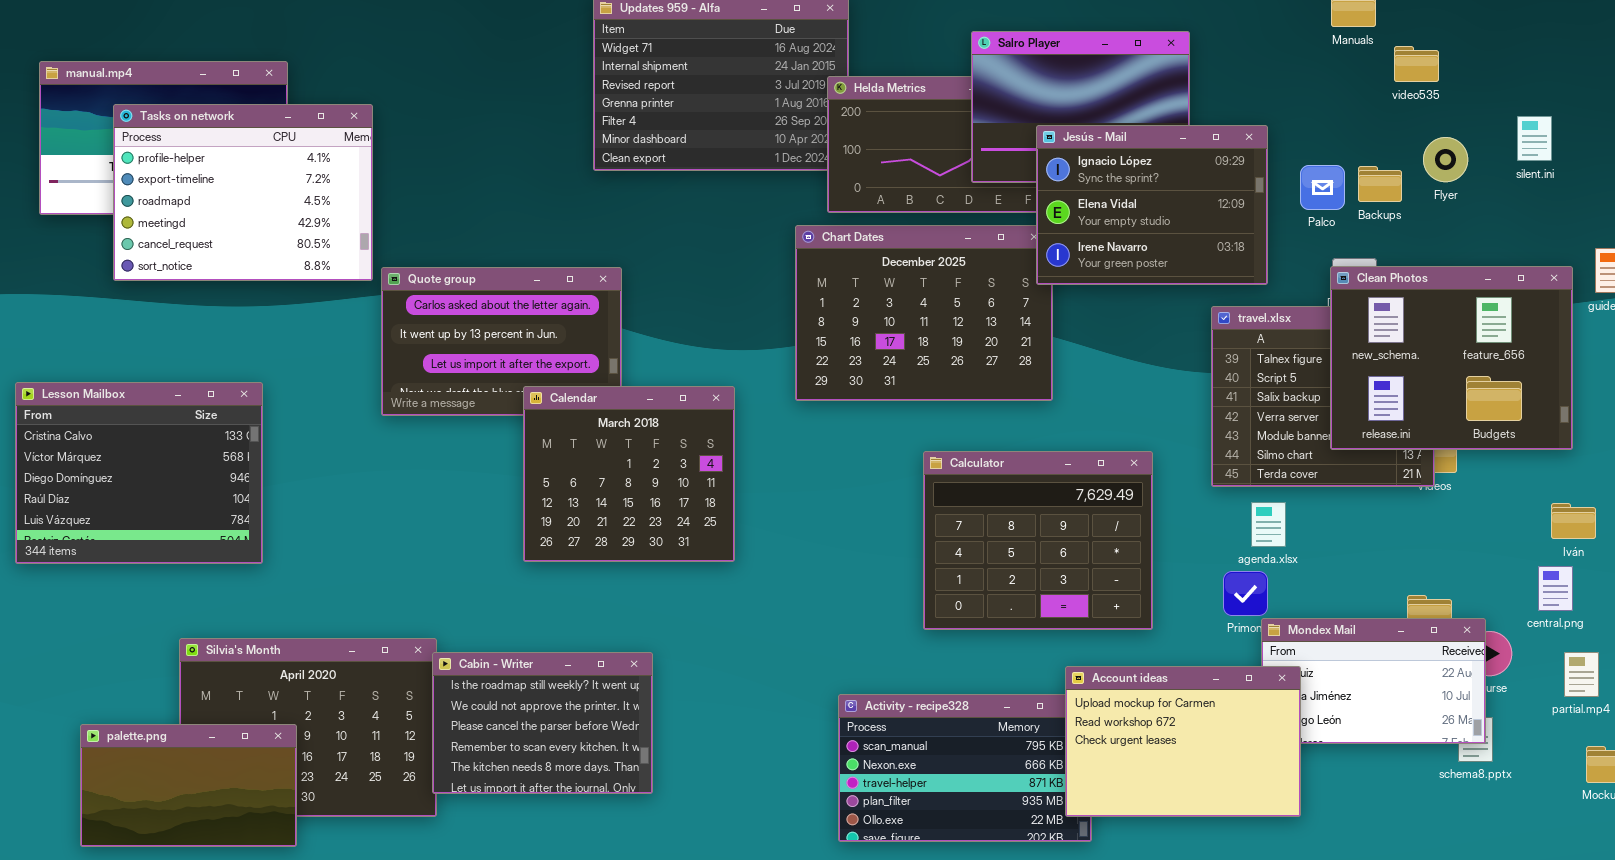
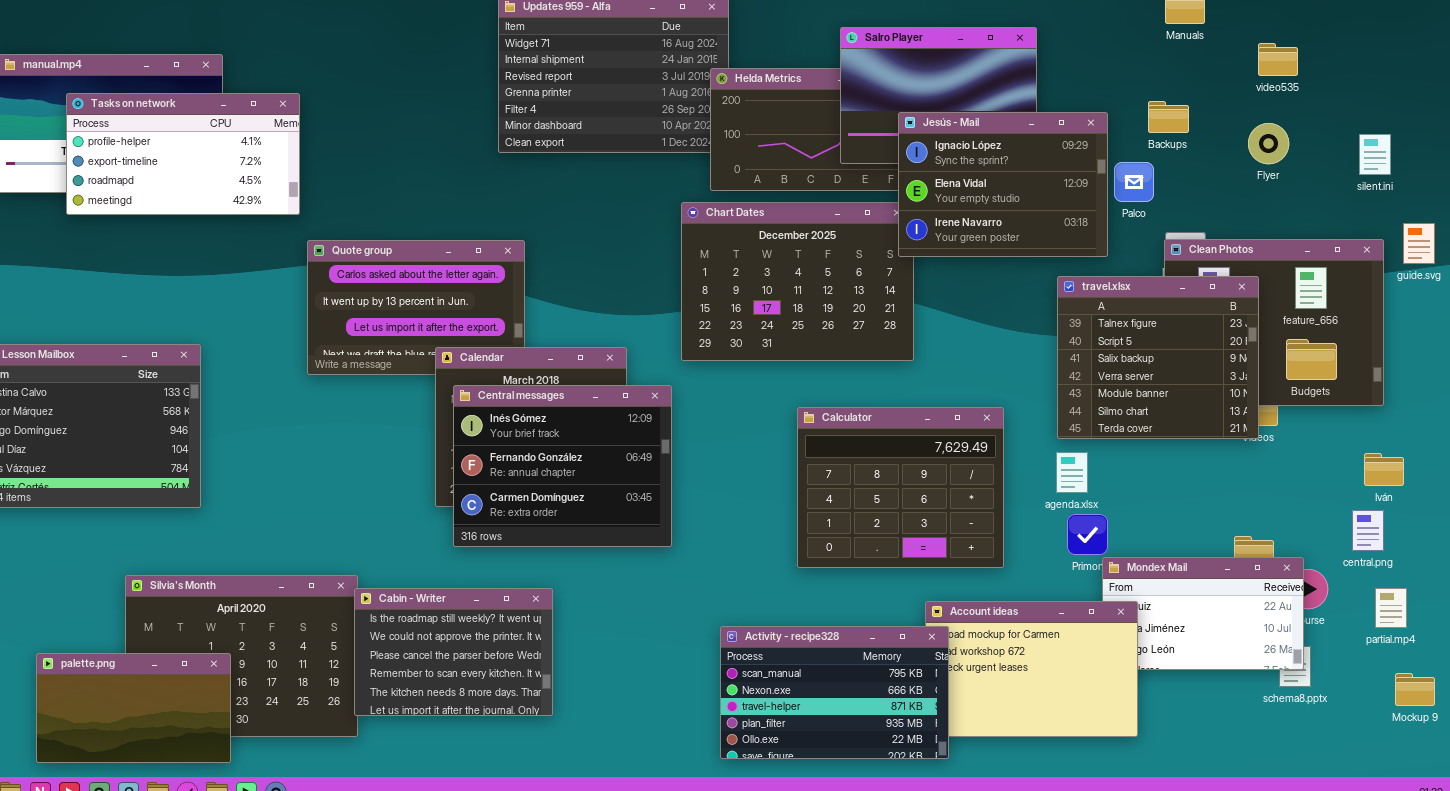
video535: [1394,46,1439,82] -> [1258,43,1298,76], moved
Tasks on network: [113,104,373,281] -> [66,93,300,215], resized
silent.ini: [1517,116,1552,161] -> [1359,134,1391,175], moved
Palco: [1300,165,1345,210] -> [1114,162,1154,202], moved
Backups: [1358,166,1402,202] -> [1148,101,1189,133], moved
travel.xlsx: [1211,306,1435,487] -> [1057,276,1259,439], raised
Central messages: none -> [453,385,672,547], opened
agenda.xlsx: [1251,502,1286,547] -> [1056,452,1088,493], moved
Activity - recipe328: [838,694,1092,842] -> [720,626,949,759], raised

